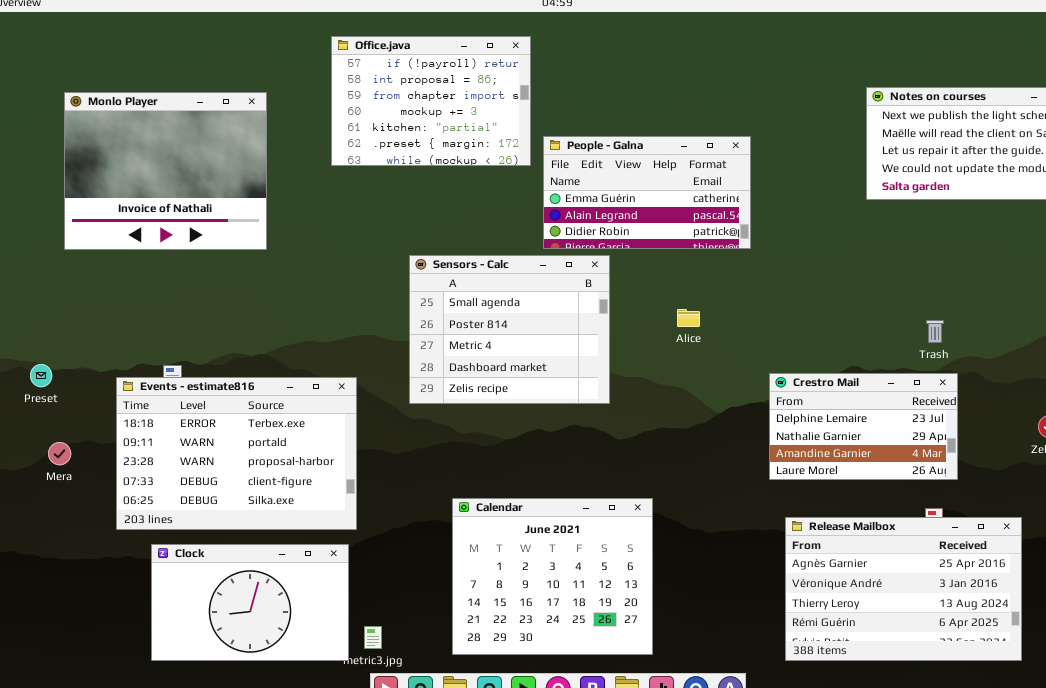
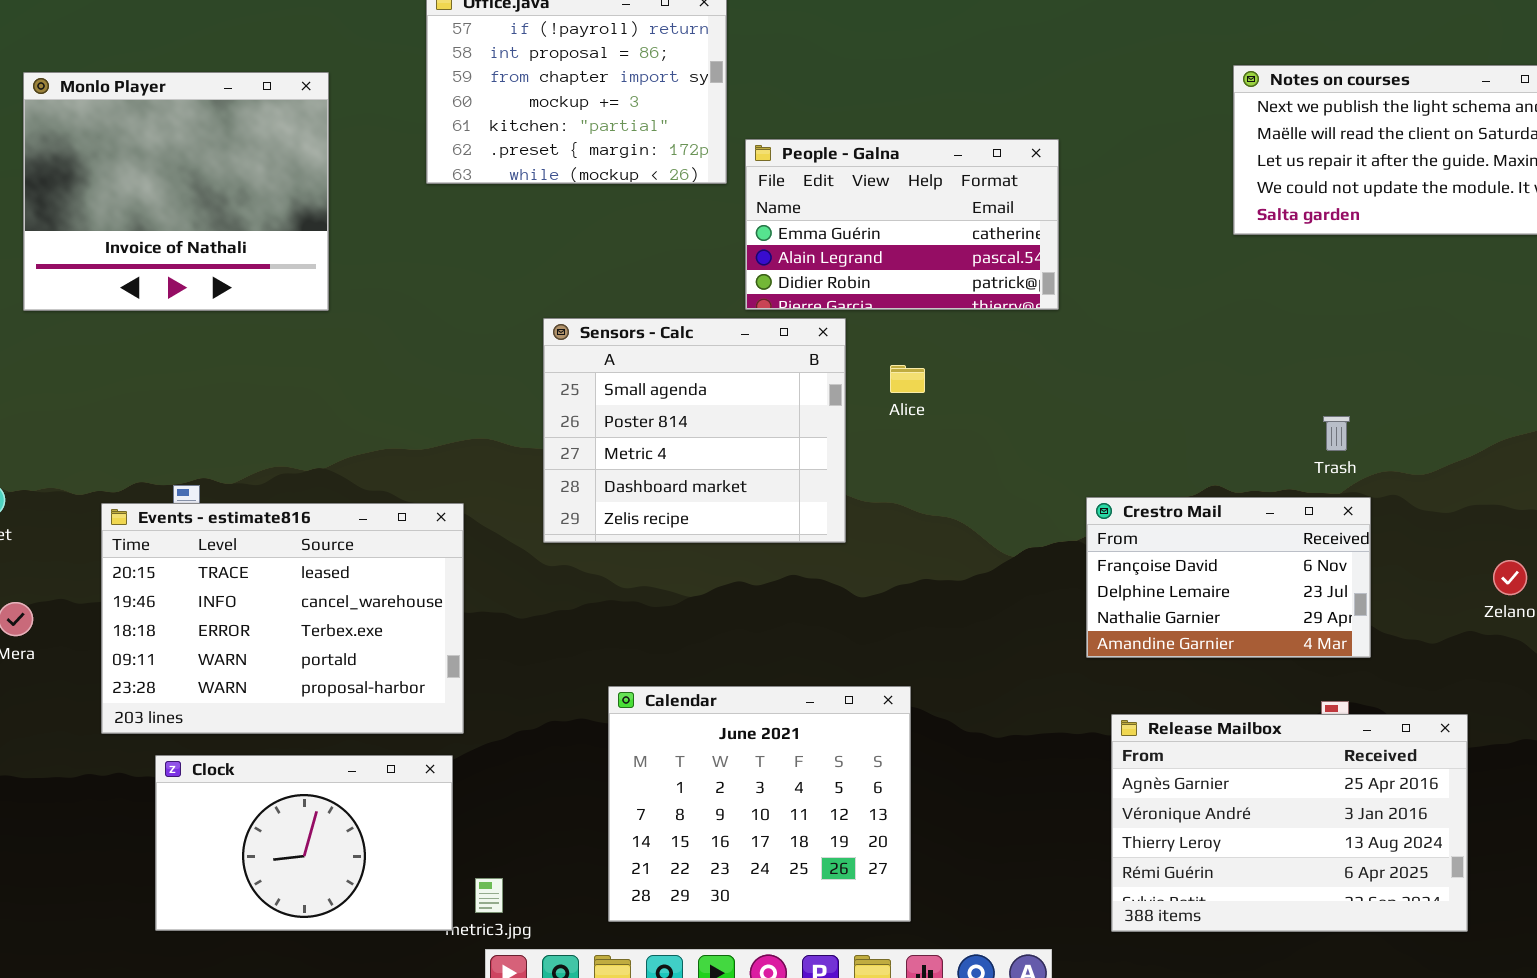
Alice: [677,309,700,327] -> [890,365,925,393], moved
Crestro Mail: [769,373,958,480] -> [1086,497,1371,658], scrolled up 1 row
Events - estimate816: [116,377,357,530] -> [101,503,464,734], scrolled up 2 rows

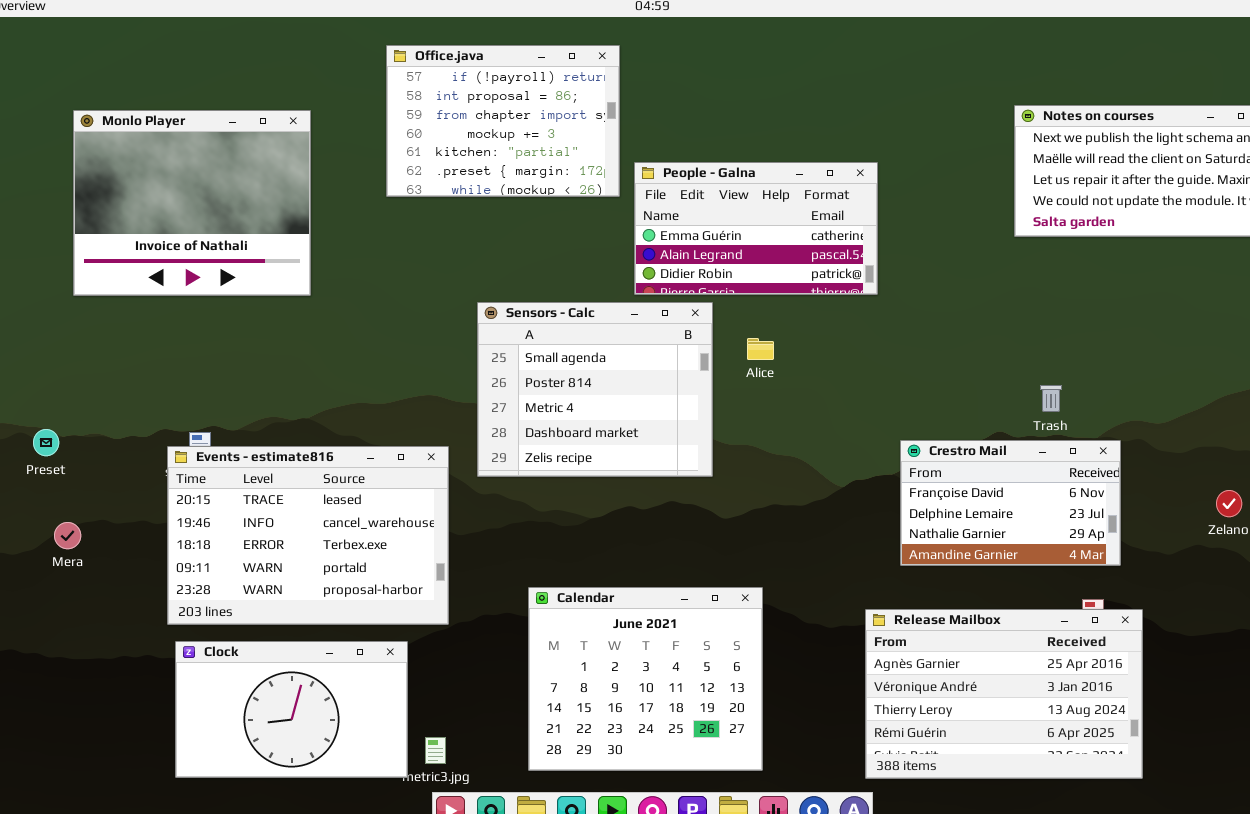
Trash: [1323,416,1350,451] -> [1040,385,1062,412], moved
Events - estimate816: [101,503,464,734] -> [167,446,449,625], moved
Release Mailbox: [1111,714,1468,932] -> [865,609,1143,779], moved

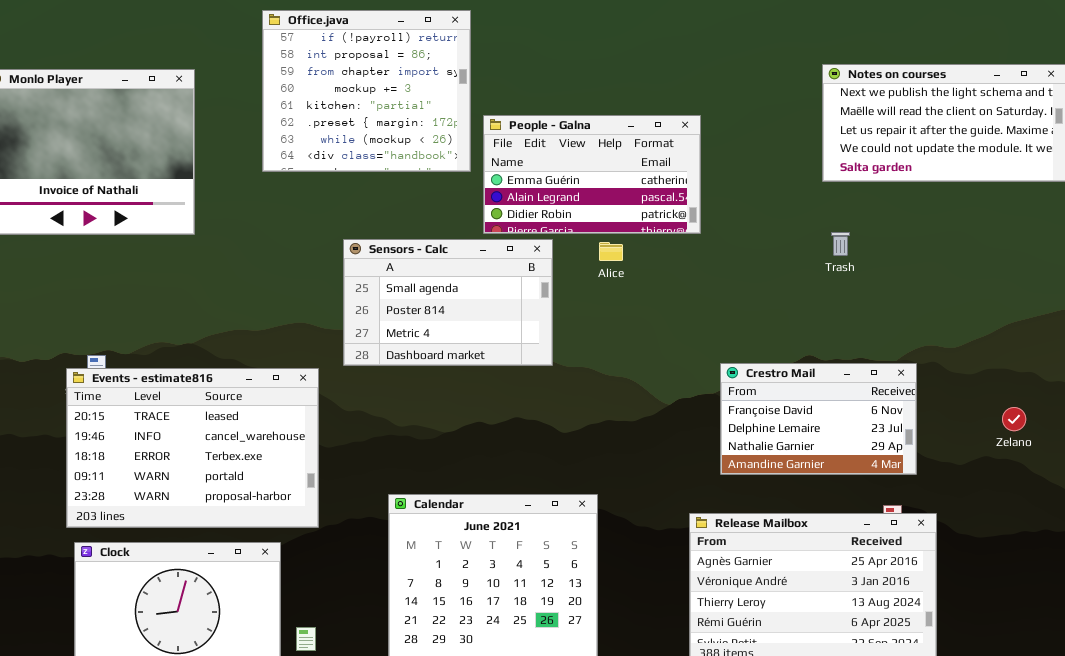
Office.java: [386,45,620,197] -> [262,10,471,172], resized
Sensors - Calc: [477,302,713,477] -> [343,239,553,366], resized
Alice: [747,338,774,360] -> [599,242,623,261], moved
Trash: [1040,385,1062,412] -> [831,232,850,256], moved

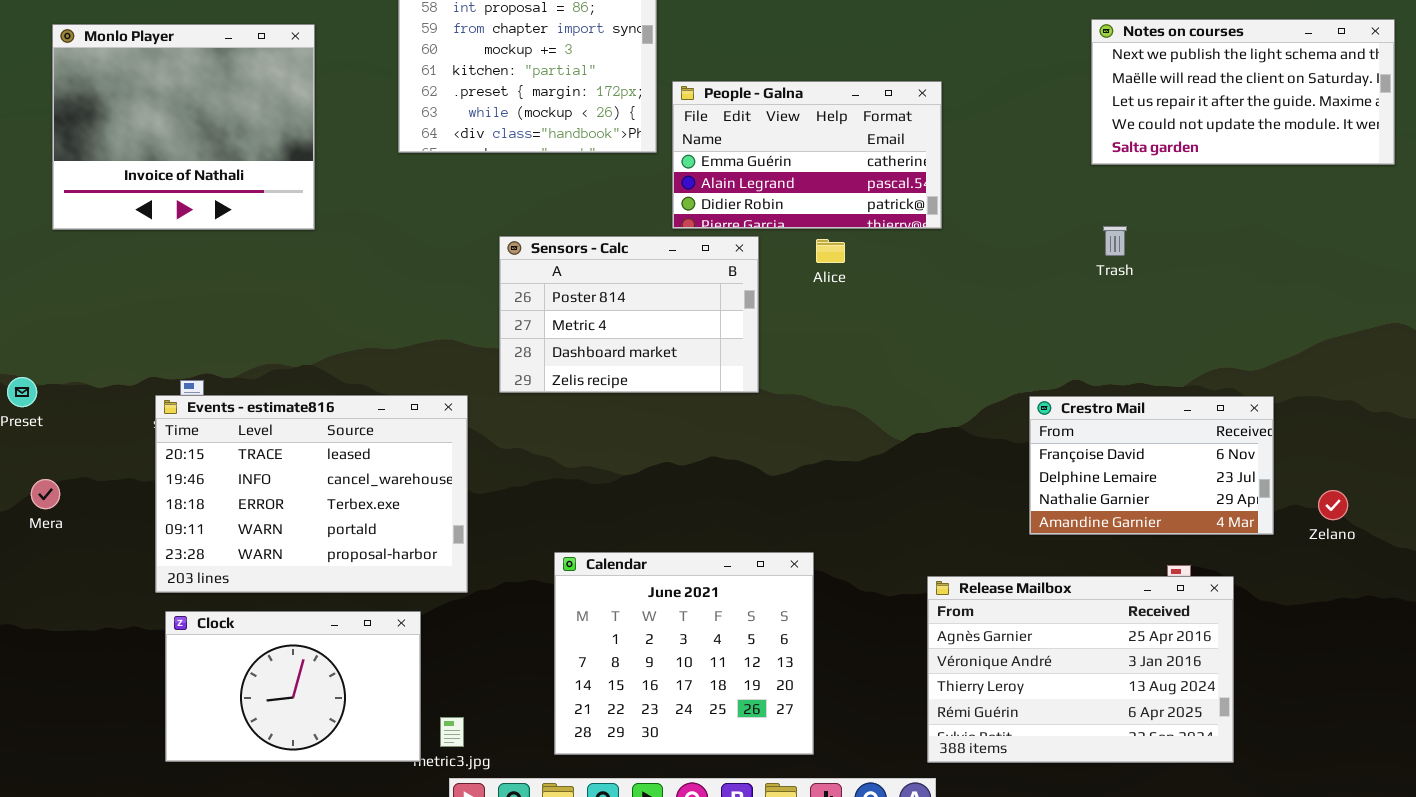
Sensors - Calc: [343,239,553,366] -> [499,236,759,393], scrolled down 1 row
Crestro Mail: [720,363,917,475] -> [1029,396,1274,535], moved
Zelano: [1002,407,1026,431] -> [1318,490,1348,520], moved

